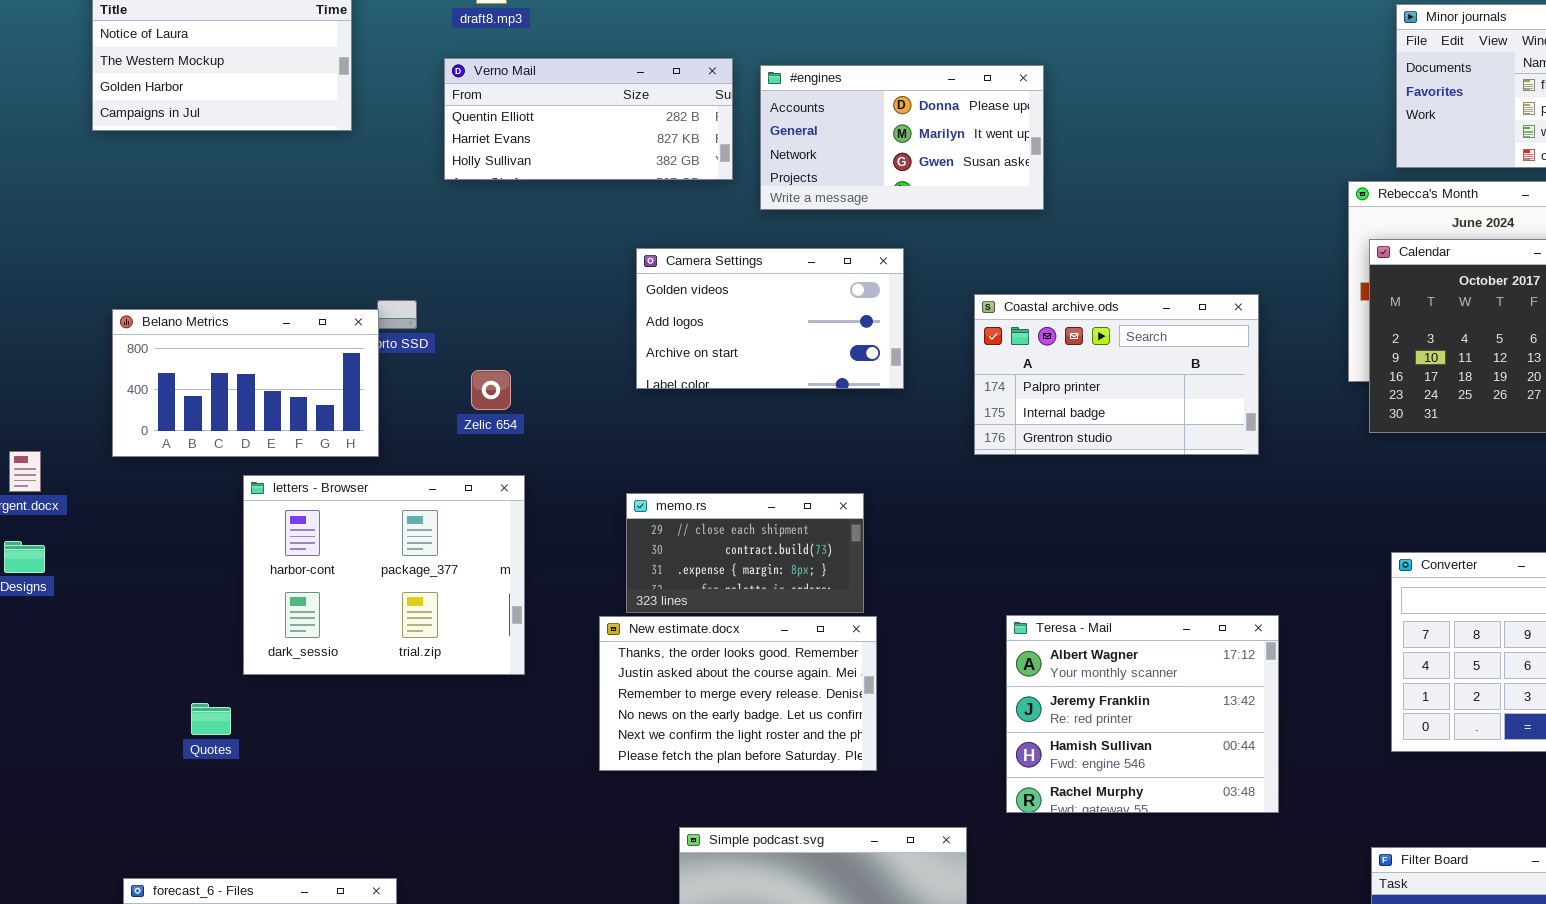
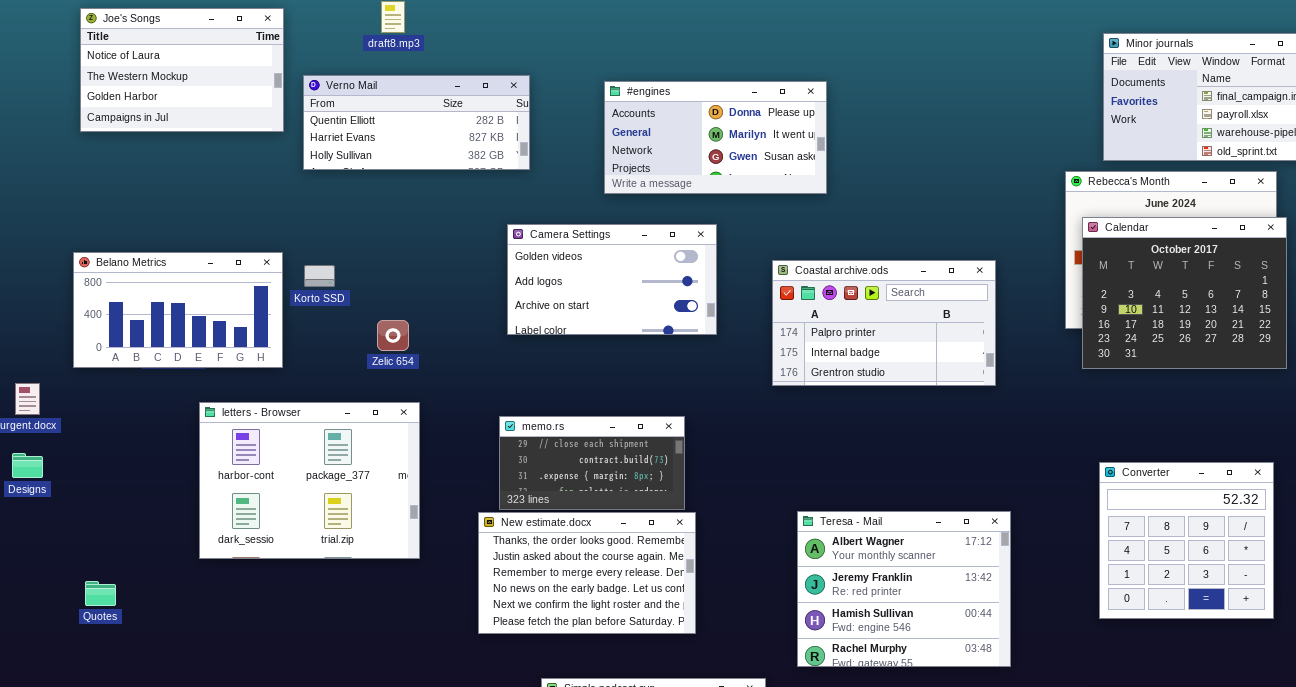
Verno Mail: [444,58,733,180] -> [303,75,530,170], moved
Belano Metrics: [112,309,379,457] -> [73,252,283,368], moved
Quotes: [191,703,231,735] -> [85,581,116,606], moved

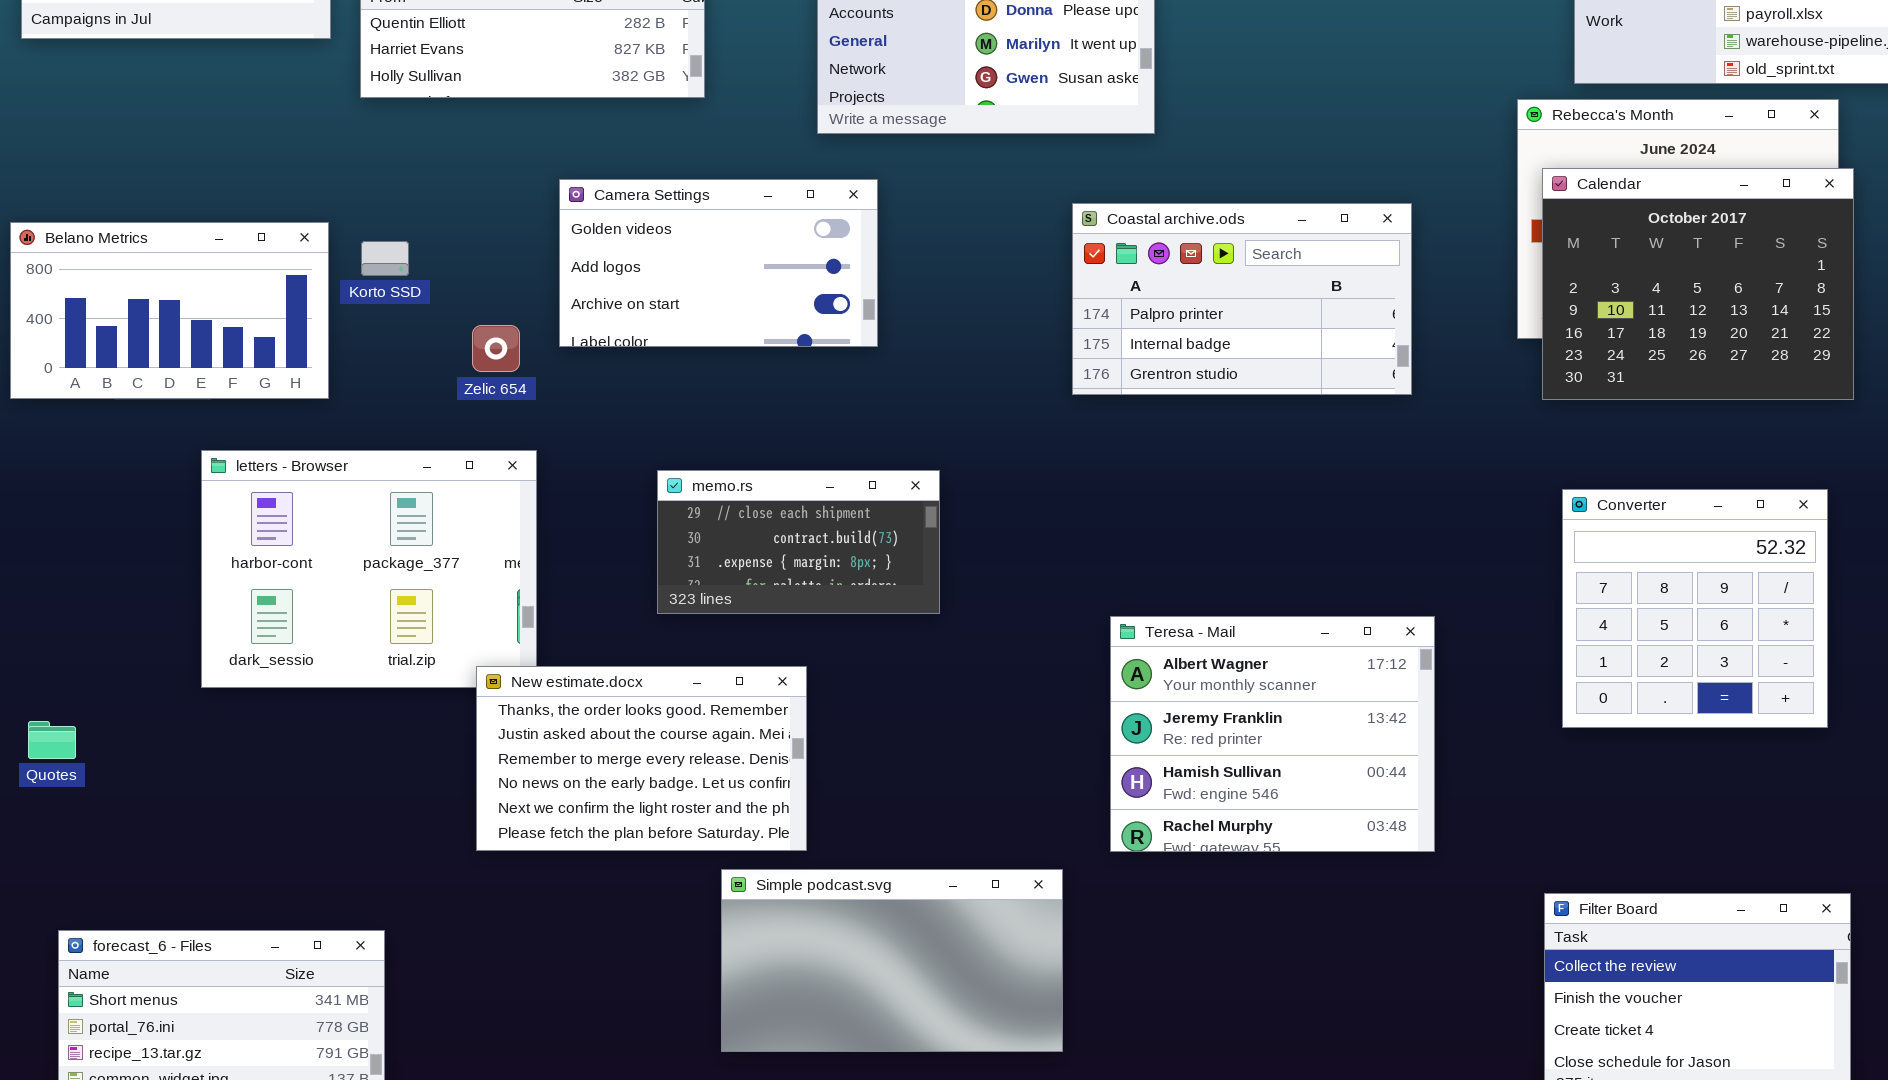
Camera Settings: [507,224,717,335] -> [559,179,878,347], moved
Coastal archive.ods: [772,260,996,386] -> [1072,203,1412,395], moved
Converter: [1099,462,1274,619] -> [1562,489,1828,728], moved
New estimate.docx: [478,512,696,634] -> [476,666,807,851], moved

